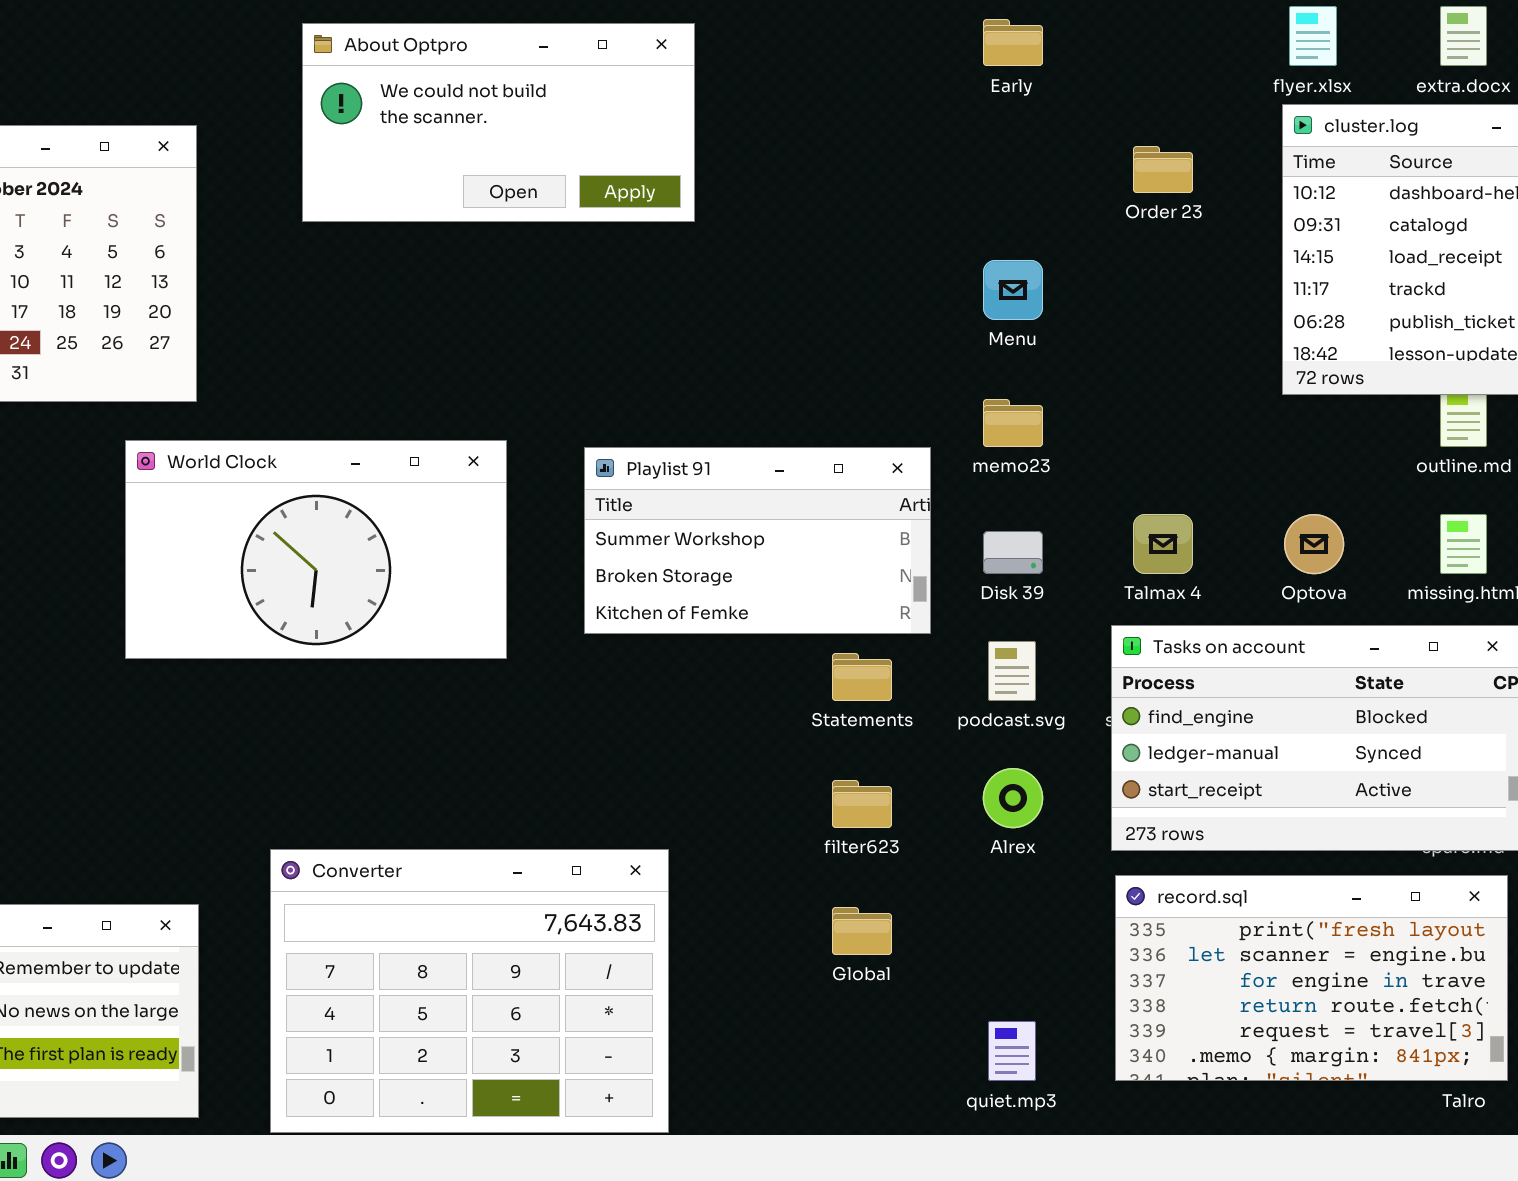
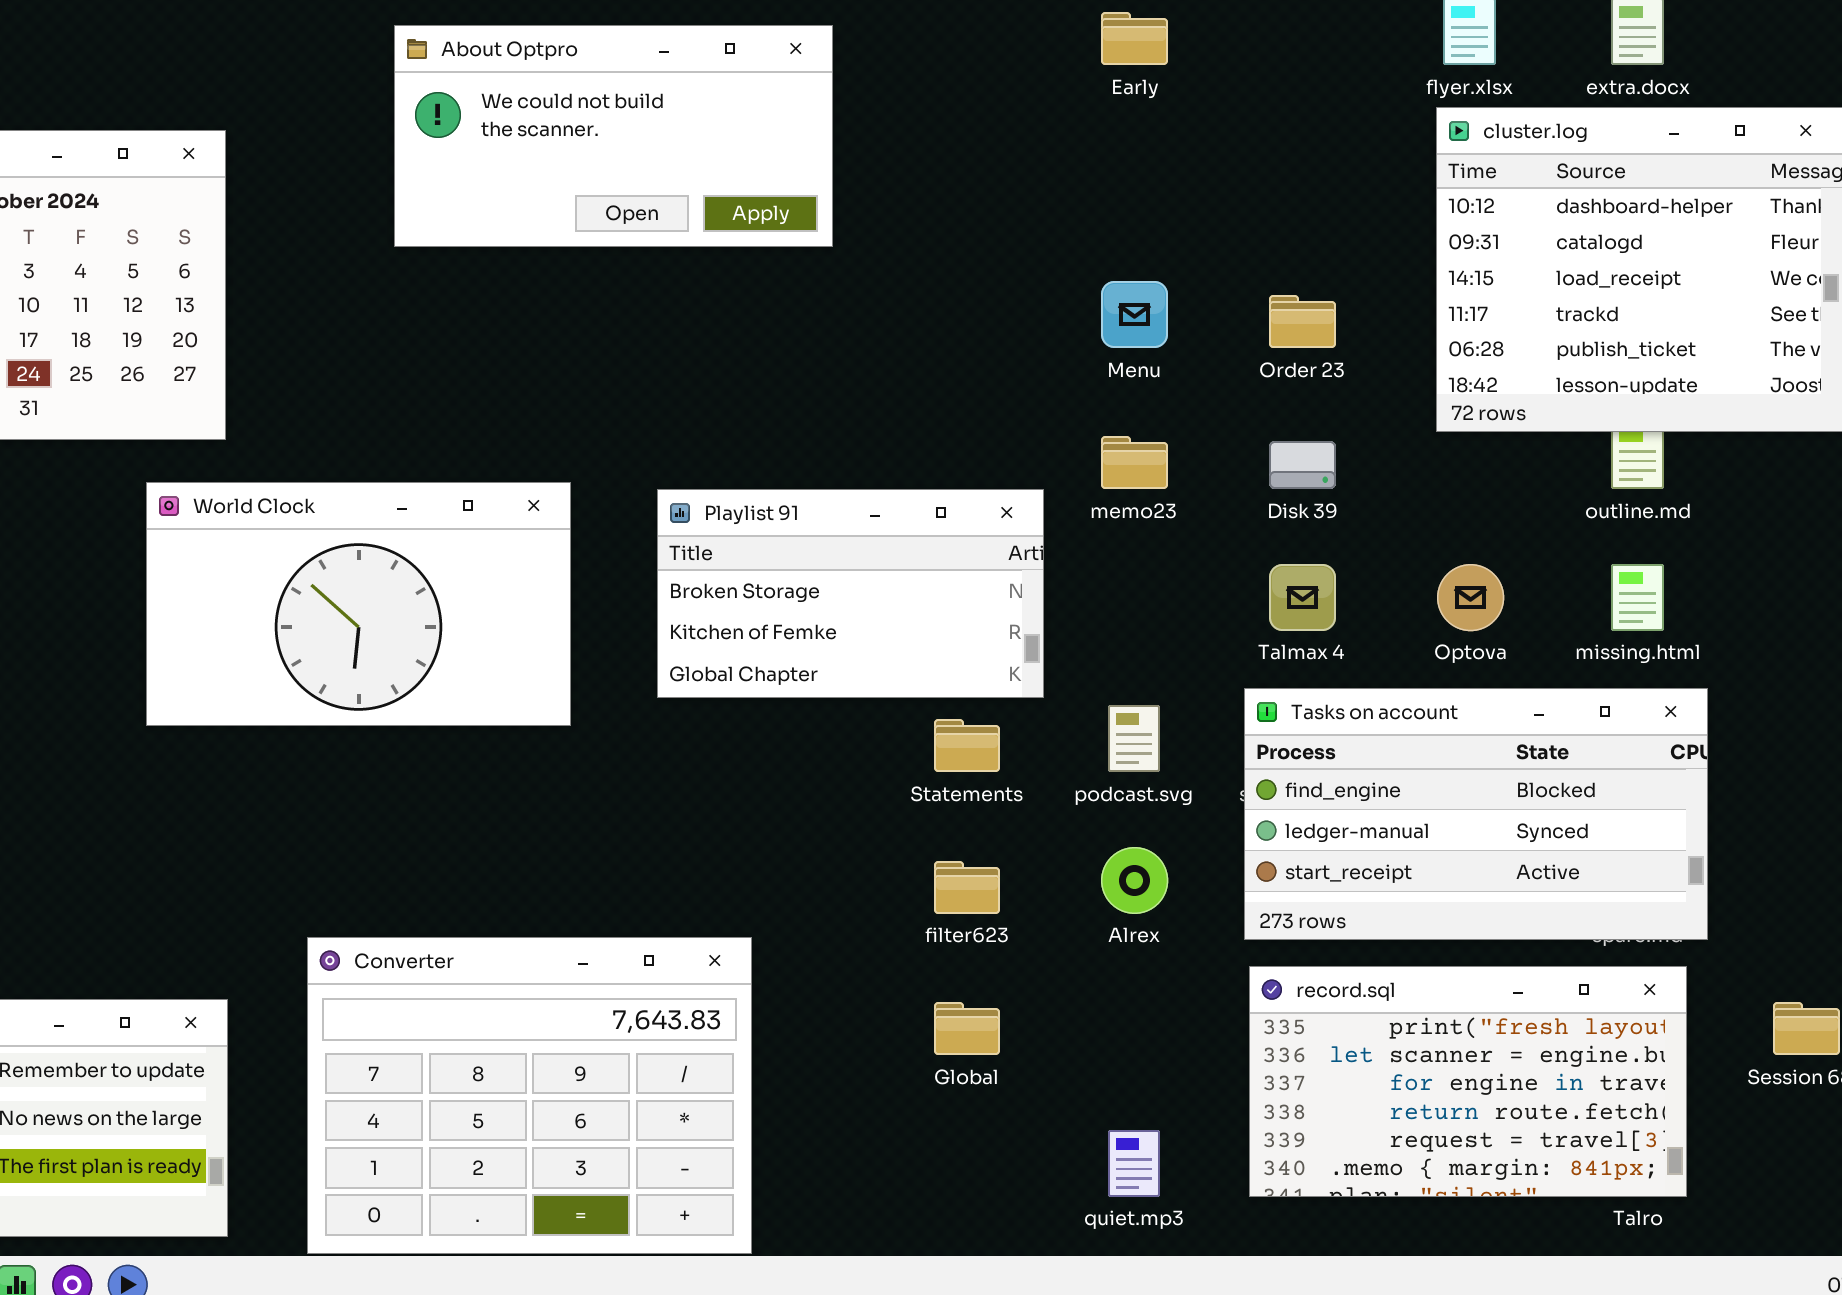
About Optpro: [302,23,695,222] -> [394,25,833,247], moved
Order 23: [1133,146,1193,193] -> [1269,295,1336,348], moved
Playlist 91: [584,447,931,634] -> [657,489,1044,698], scrolled down 1 row
Disk 39: [983,531,1043,574] -> [1269,441,1336,489], moved

